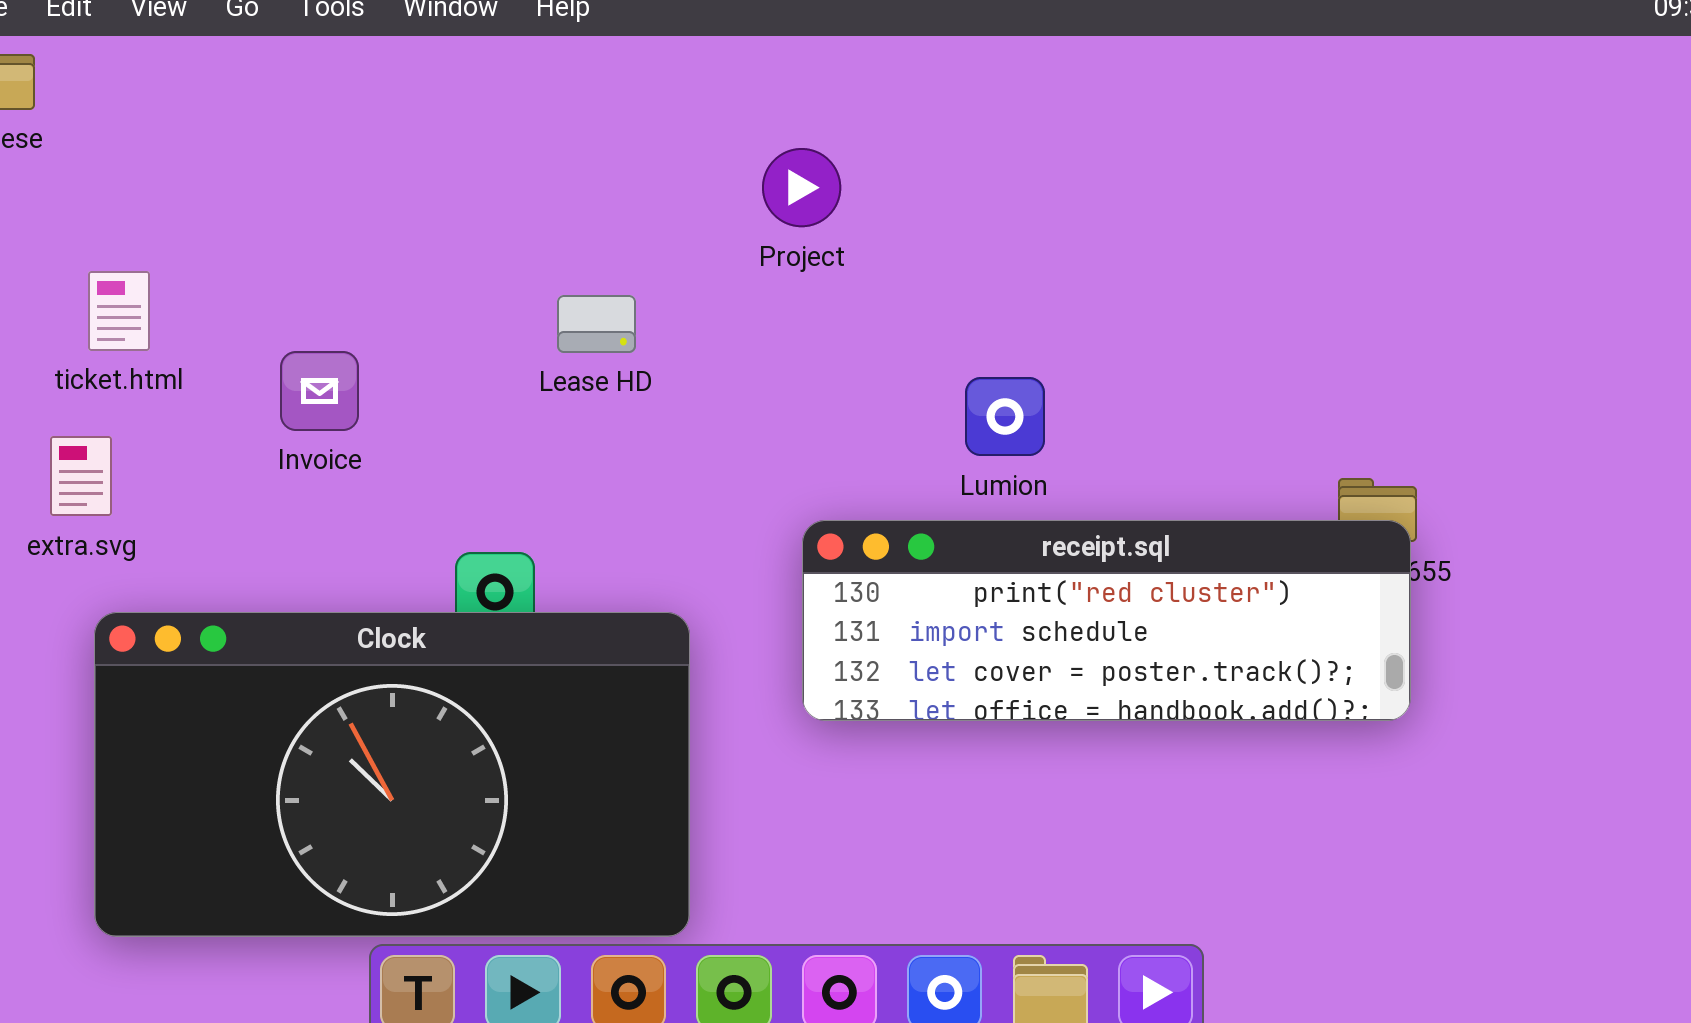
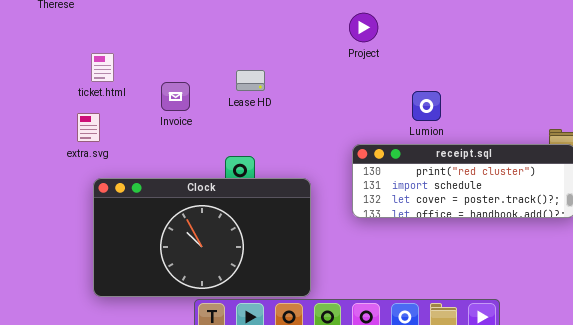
Project: [762,148,841,227] -> [349,13,378,42], moved
Lease HD: [557,295,636,353] -> [236,70,265,91], moved

